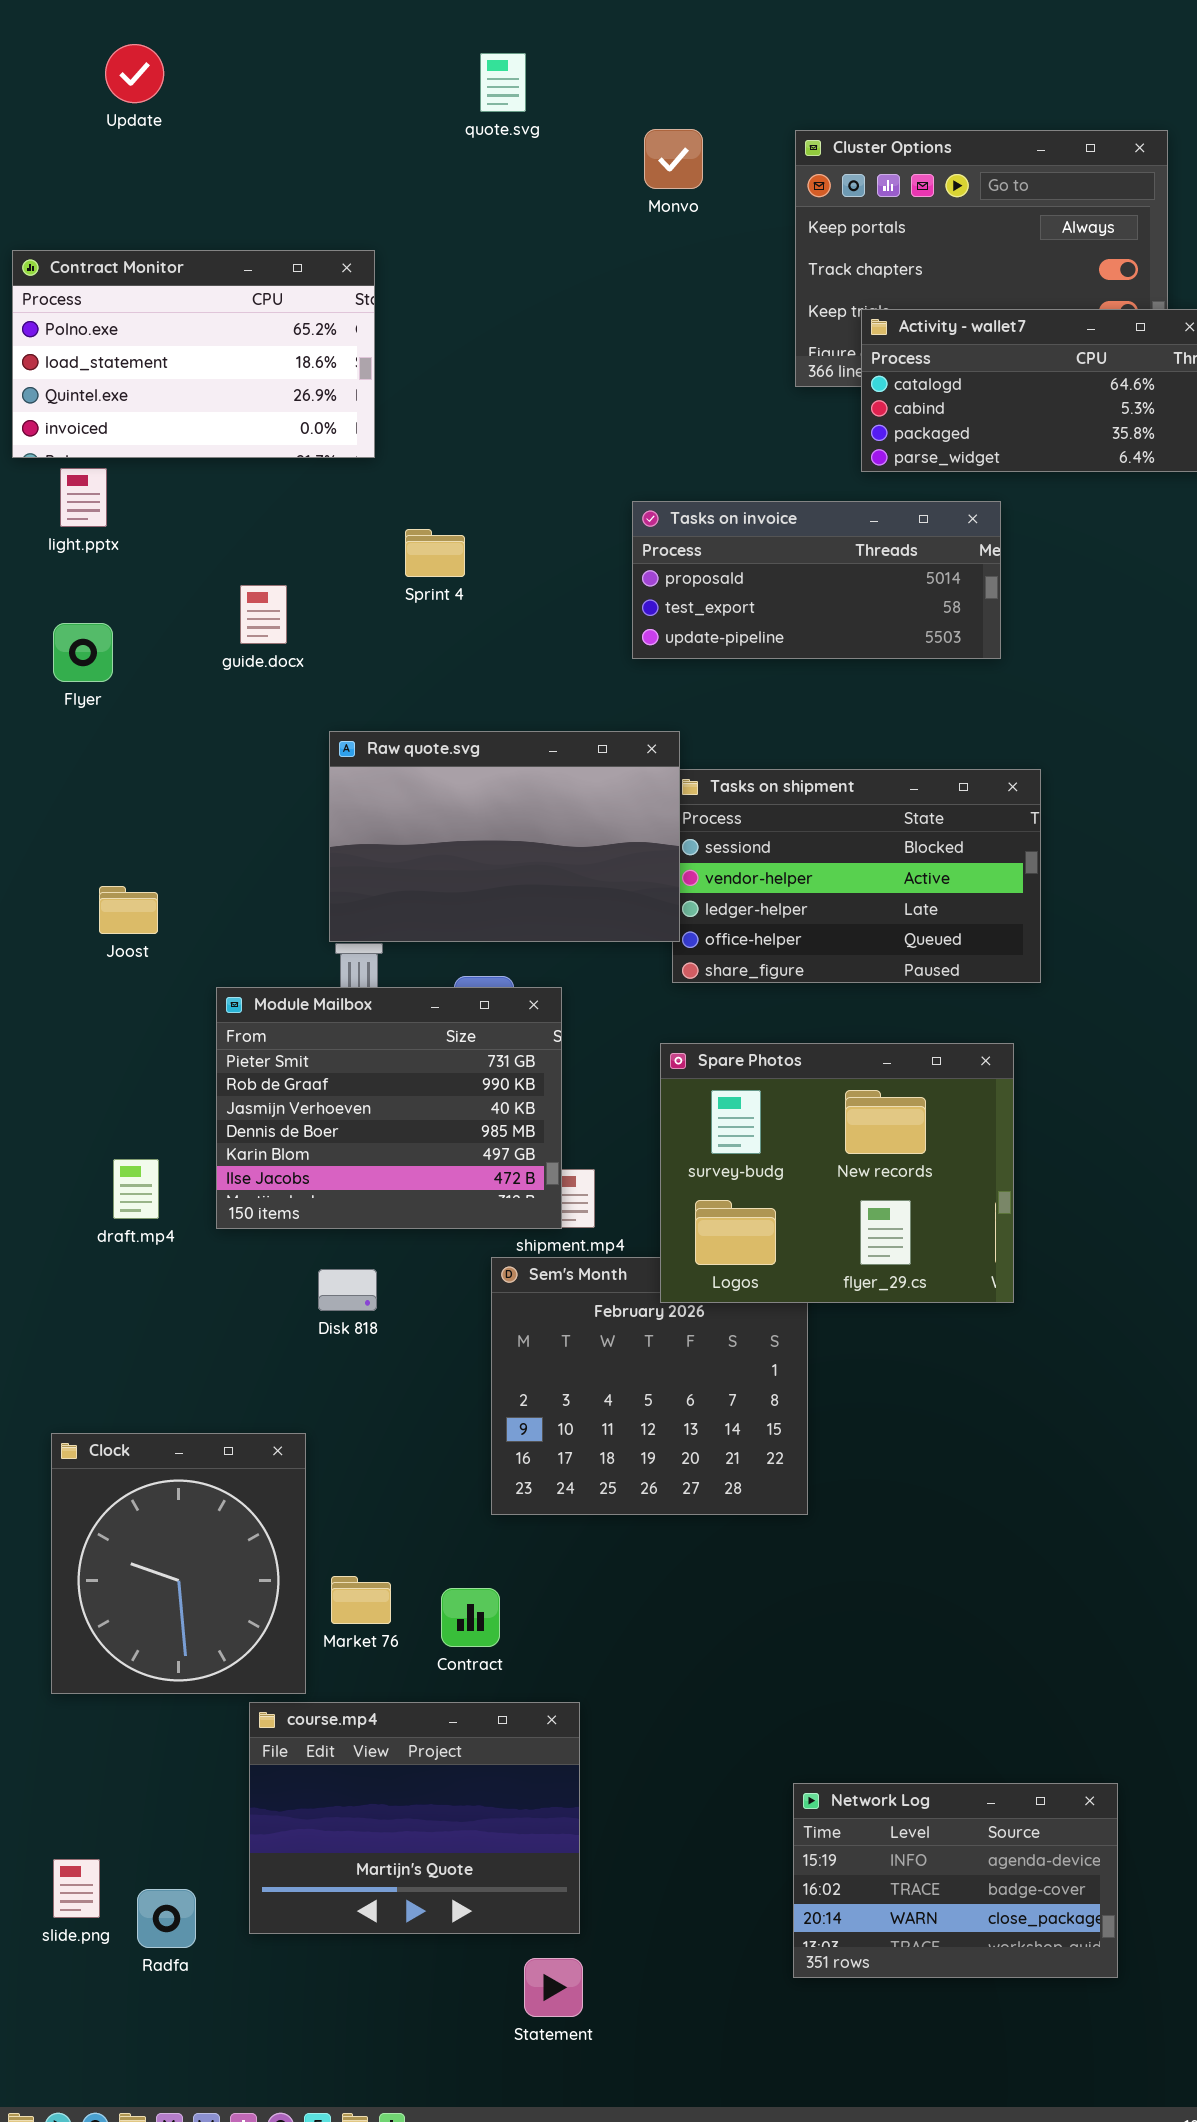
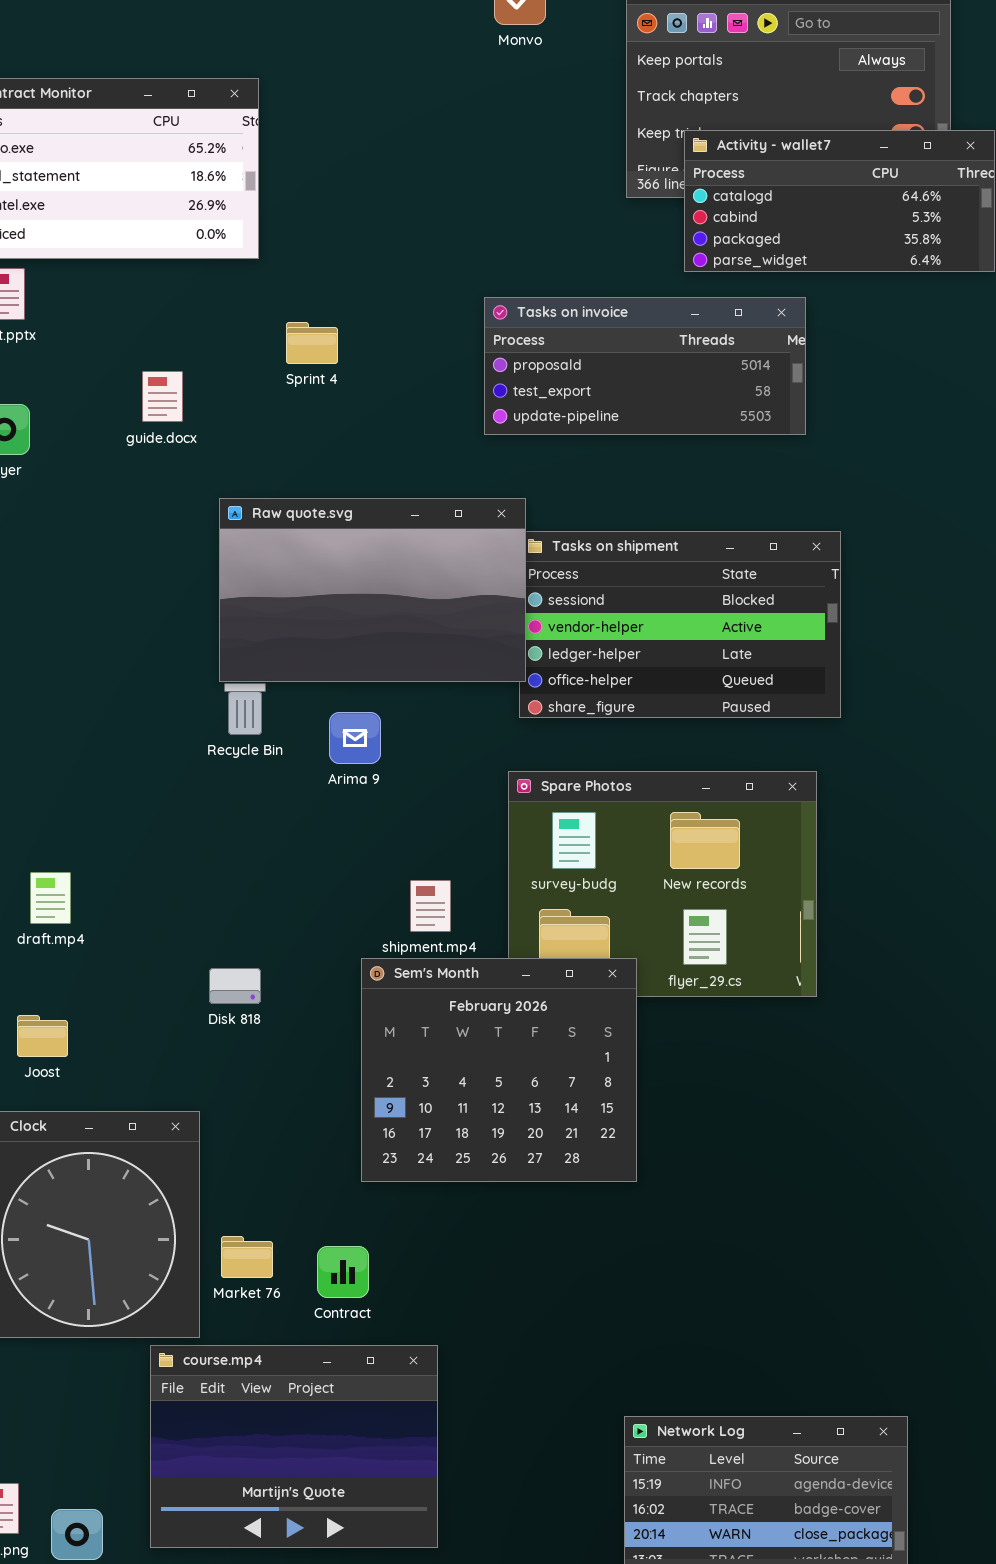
Joost: [99,886,158,934] -> [17,1015,68,1057], moved
Module Mailbox: [216,987,562,1229] -> none, closed
Sem's Month: [491,1257,808,1515] -> [361,958,637,1182], raised

